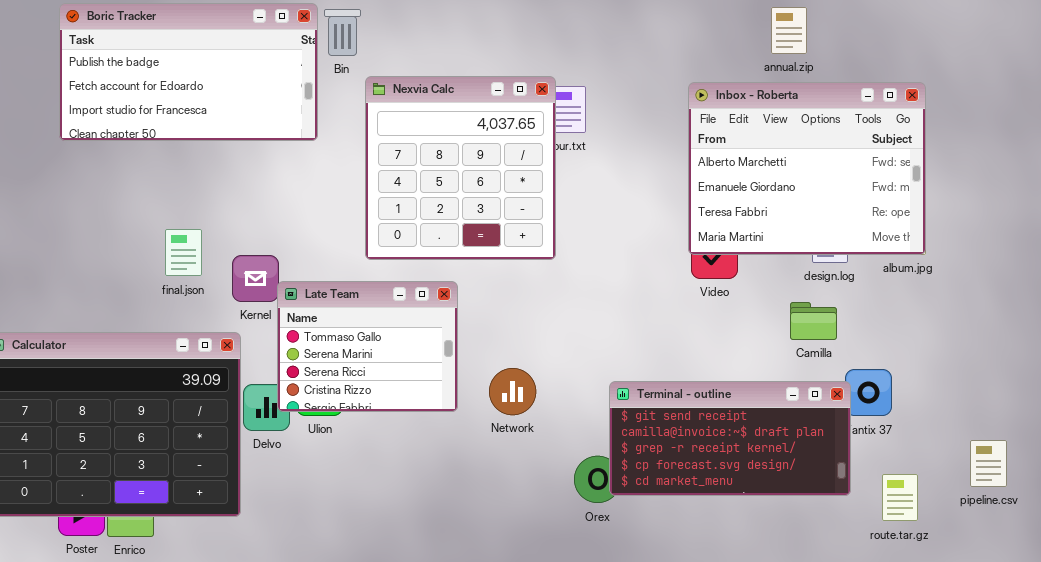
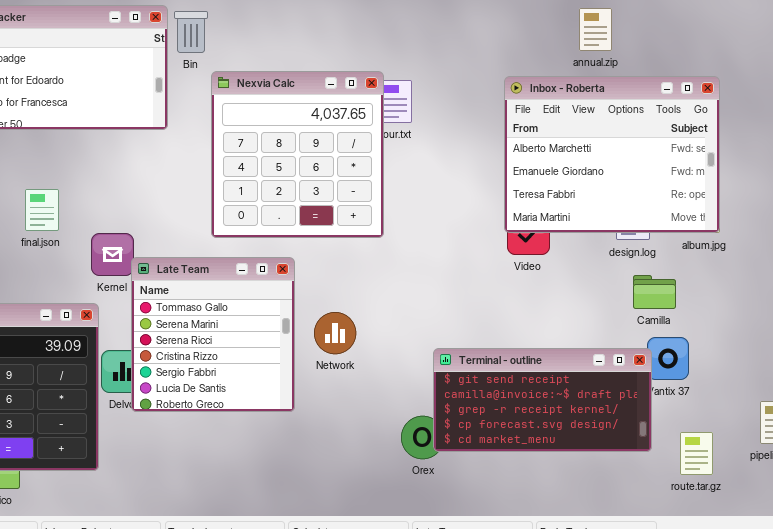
final.json: [165,229,202,276] -> [25,189,59,231], moved
Late Team: [277,281,458,412] -> [131,257,295,412], resized
Camilla: [790,302,837,340] -> [633,275,676,309], moved
Network: [489,368,536,415] -> [314,312,356,354], moved

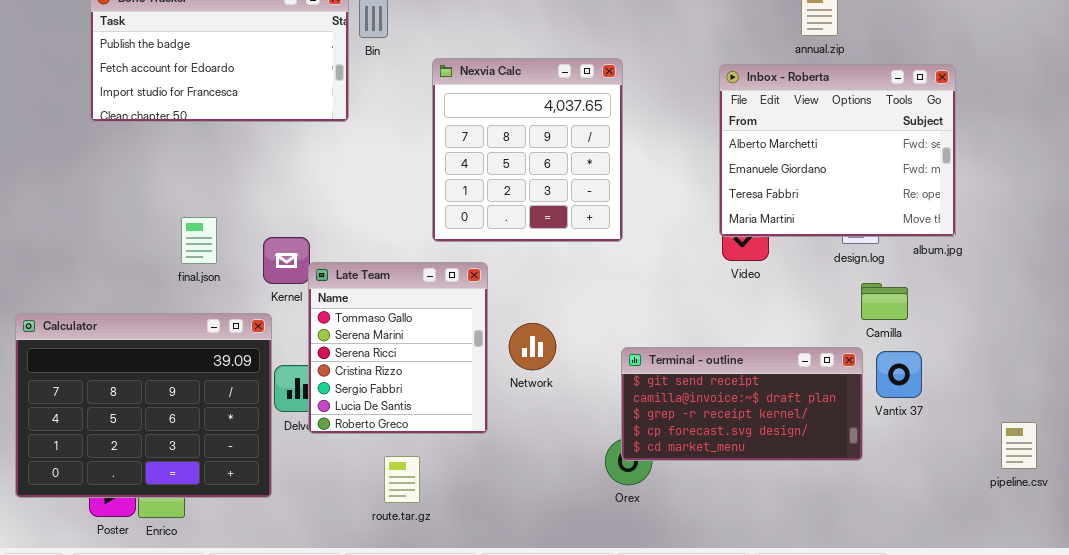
Nexvia Calc: [211,71,384,238] -> [432,58,623,242], moved
final.json: [25,189,59,231] -> [181,217,217,264], moved
Terminal - outline: [433,348,652,452] -> [621,347,863,461], moved
route.tar.gz: [680,432,713,475] -> [384,456,420,503], moved

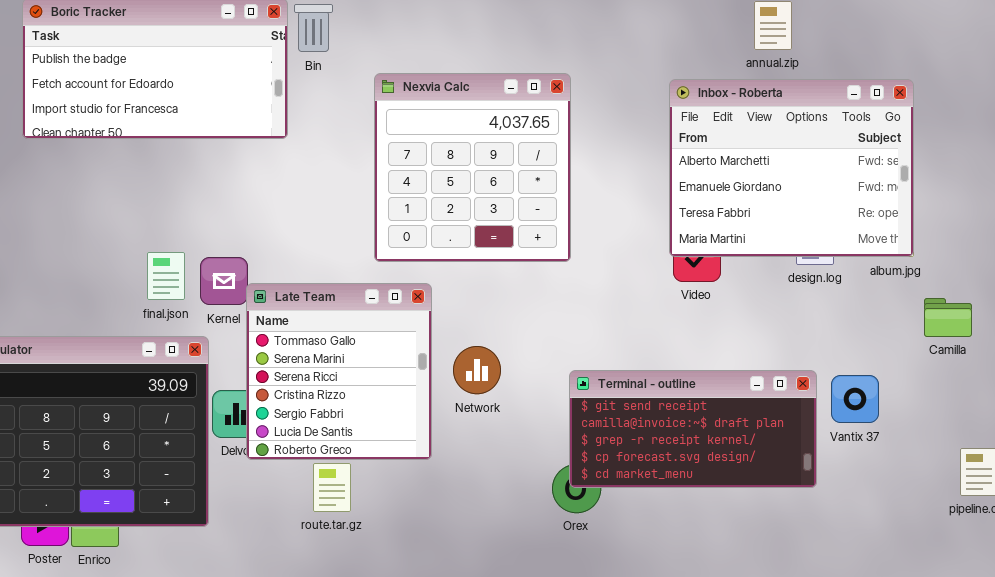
final.json: [181,217,217,264] -> [147,252,185,300], moved
Camilla: [861,283,908,320] -> [924,298,972,337], moved
route.tar.gz: [384,456,420,503] -> [313,463,351,512], moved

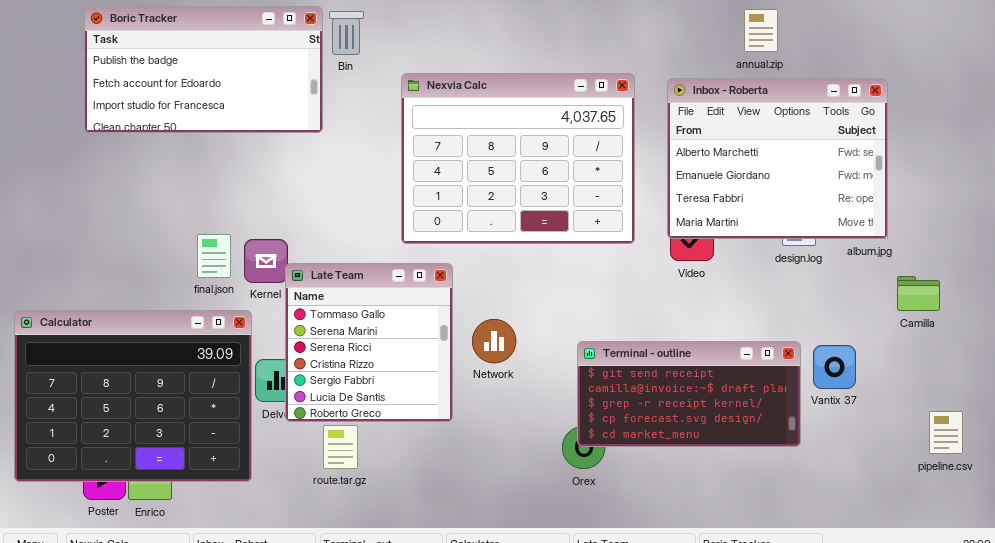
Nexvia Calc: [374,73,571,262] -> [401,73,635,244], resized
route.tar.gz: [313,463,351,512] -> [323,425,358,469], moved

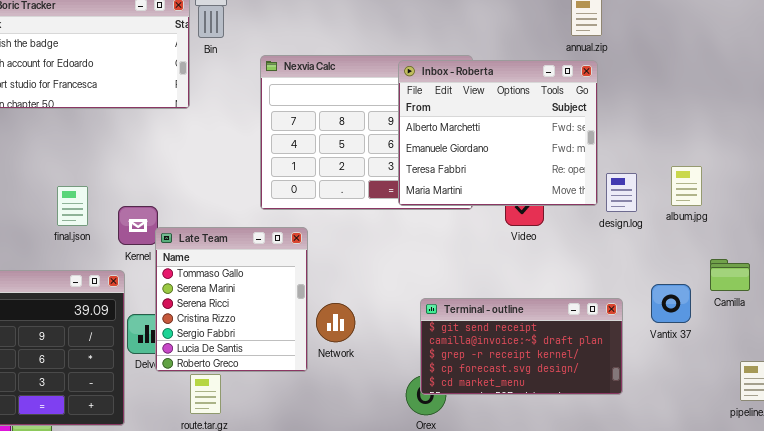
Inbox - Roberta: [667,78,888,239] -> [398,60,598,206], moved
final.json: [197,234,231,278] -> [57,186,88,226], moved
Camilla: [897,276,940,311] -> [710,259,750,291], moved
Network: [472,319,516,363] -> [316,303,355,342], moved
Vantix 37: [813,345,856,389] -> [651,284,691,323], moved

